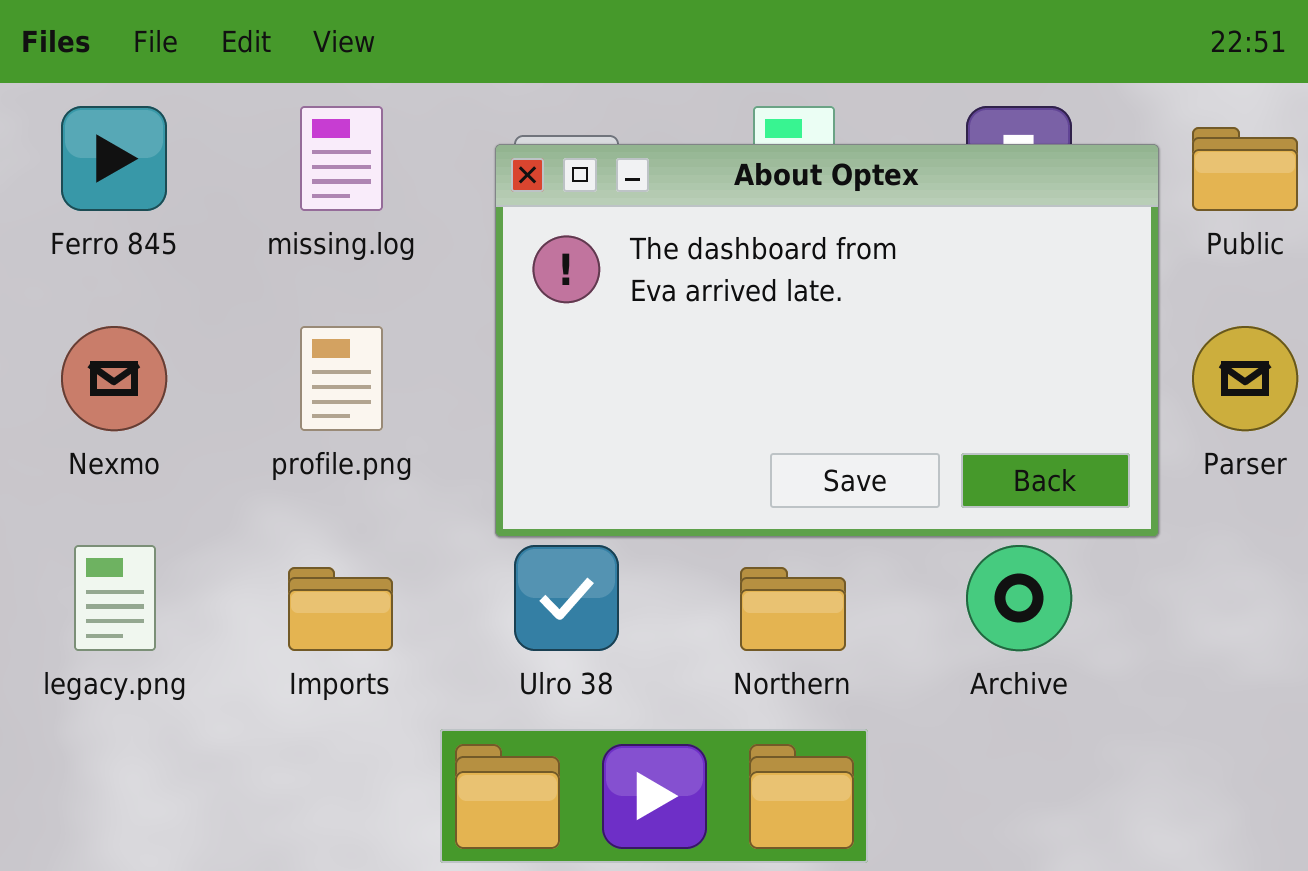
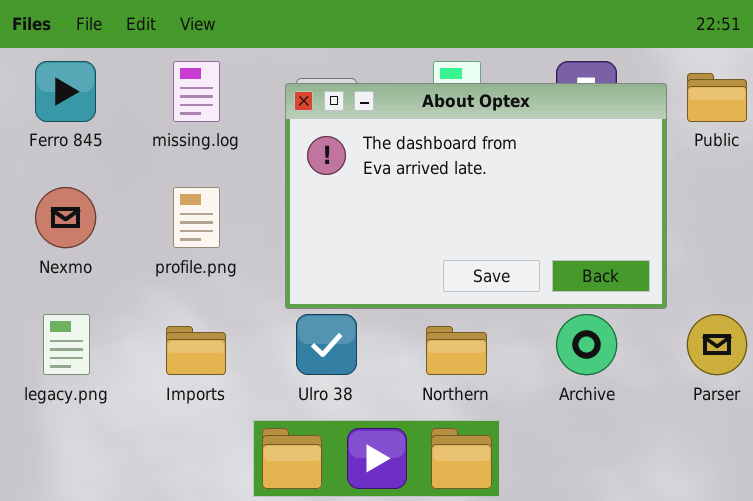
Parser: [1192,326,1298,431] -> [687,314,747,375], moved

